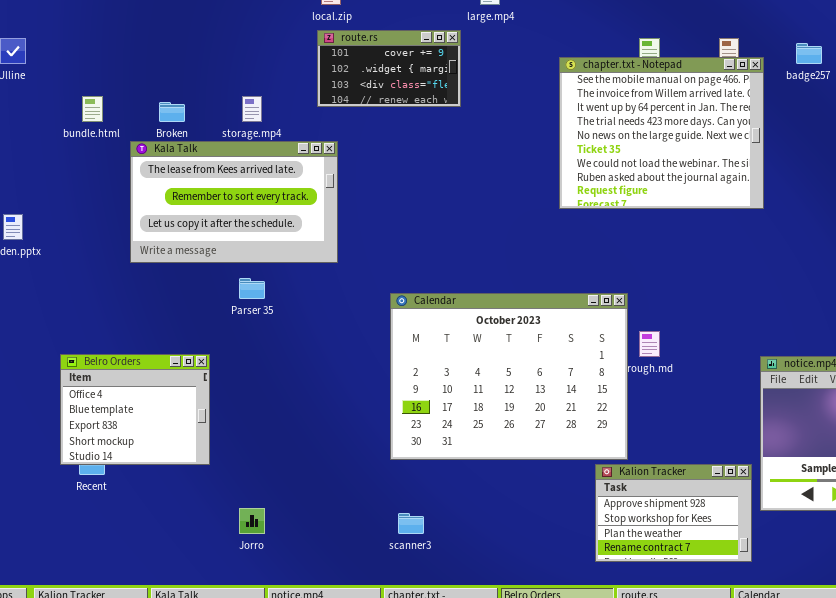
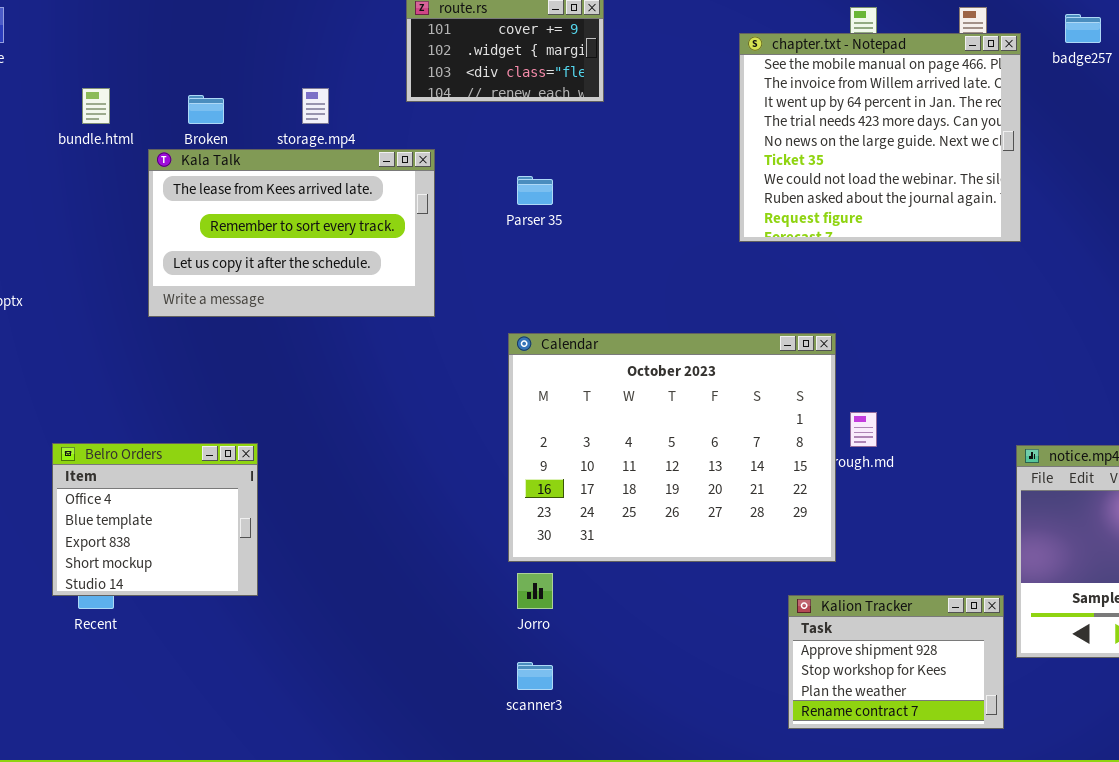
Parser 35: [239,278,265,299] -> [517,176,553,205], moved
Calendar: [390,293,628,460] -> [508,333,836,562], moved
Jorro: [239,508,265,534] -> [517,573,553,609], moved

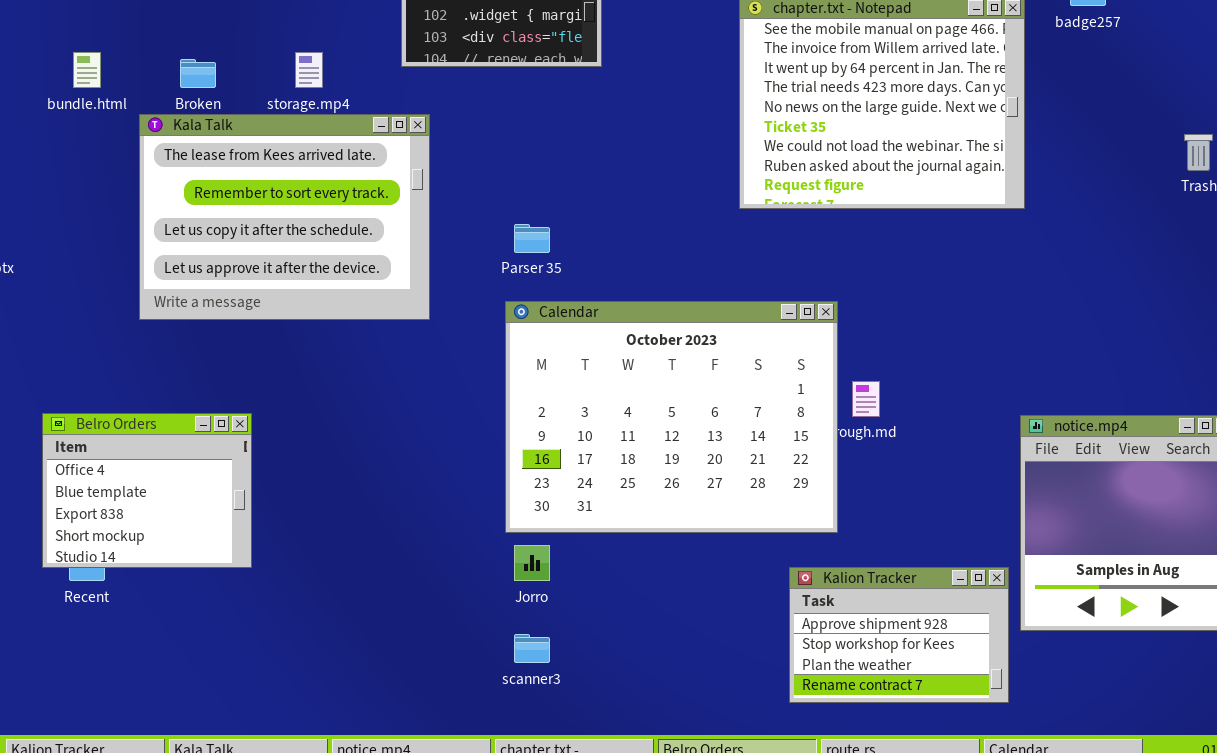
Kala Talk: [148,149,435,317] -> [139,114,430,320], resized
Parser 35: [517,176,553,205] -> [514,224,550,253], moved

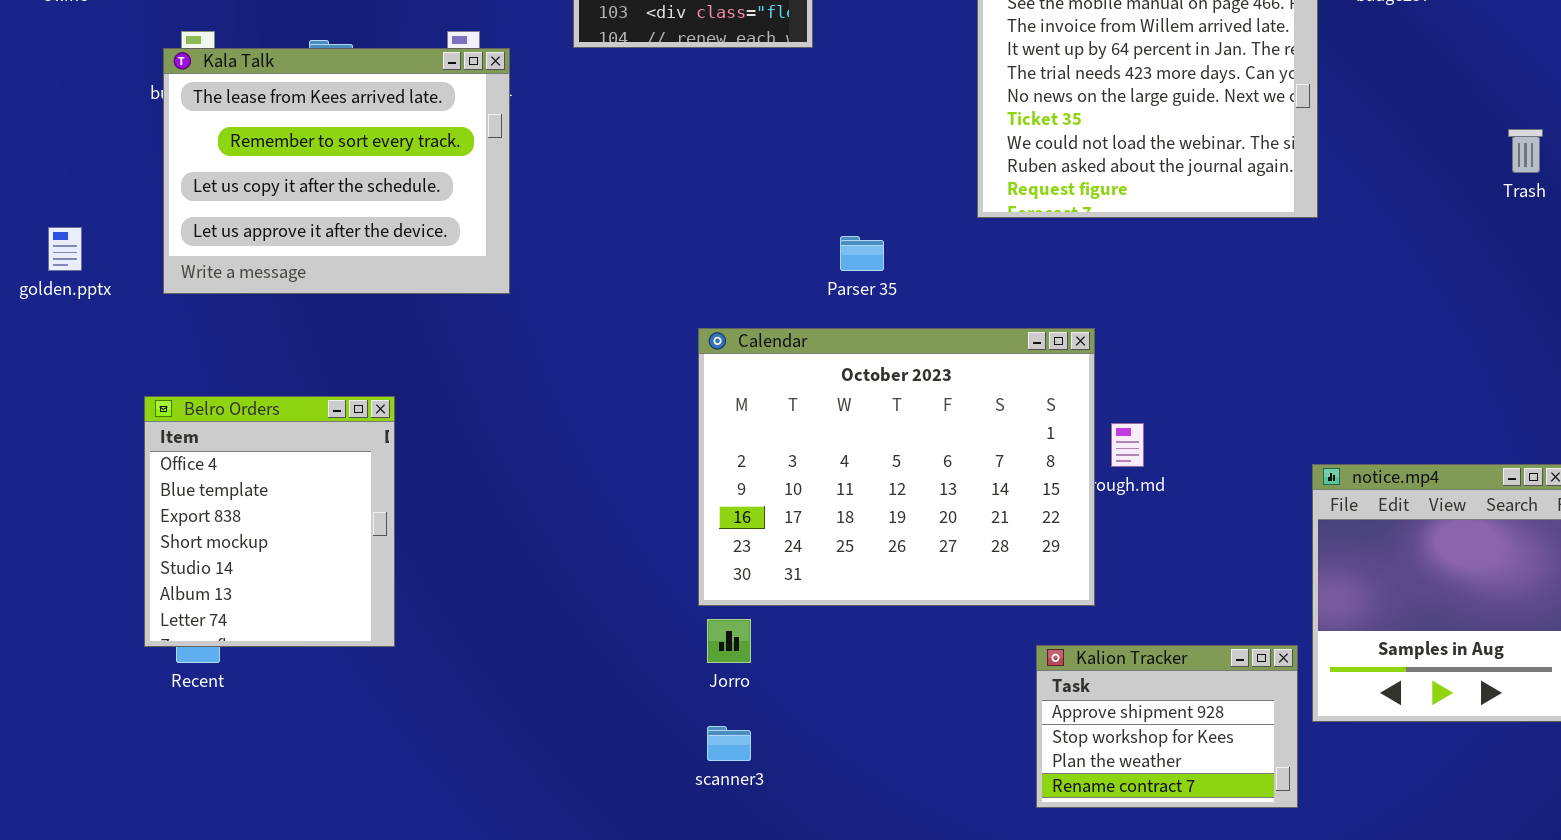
Kala Talk: [139,114,430,320] -> [163,48,510,294], moved
Parser 35: [514,224,550,253] -> [840,236,884,271], moved
Belro Orders: [42,413,252,568] -> [144,396,395,647], resized

